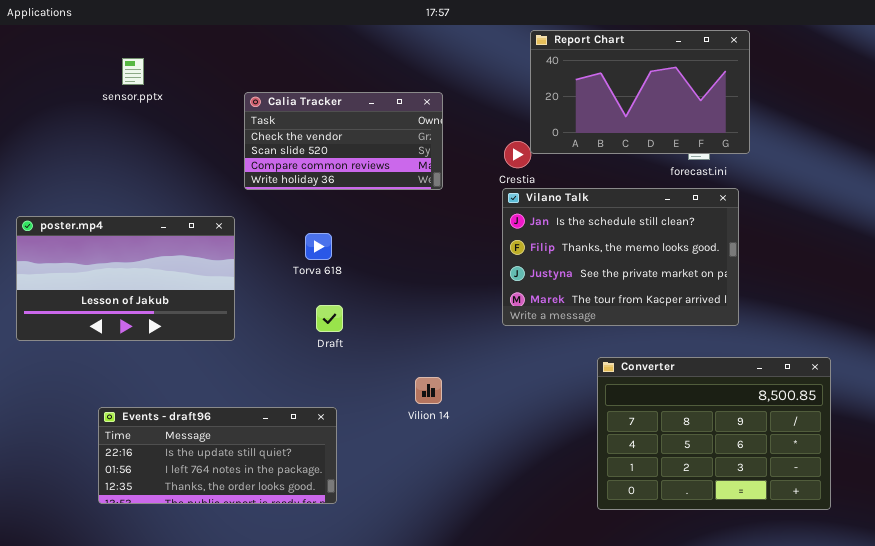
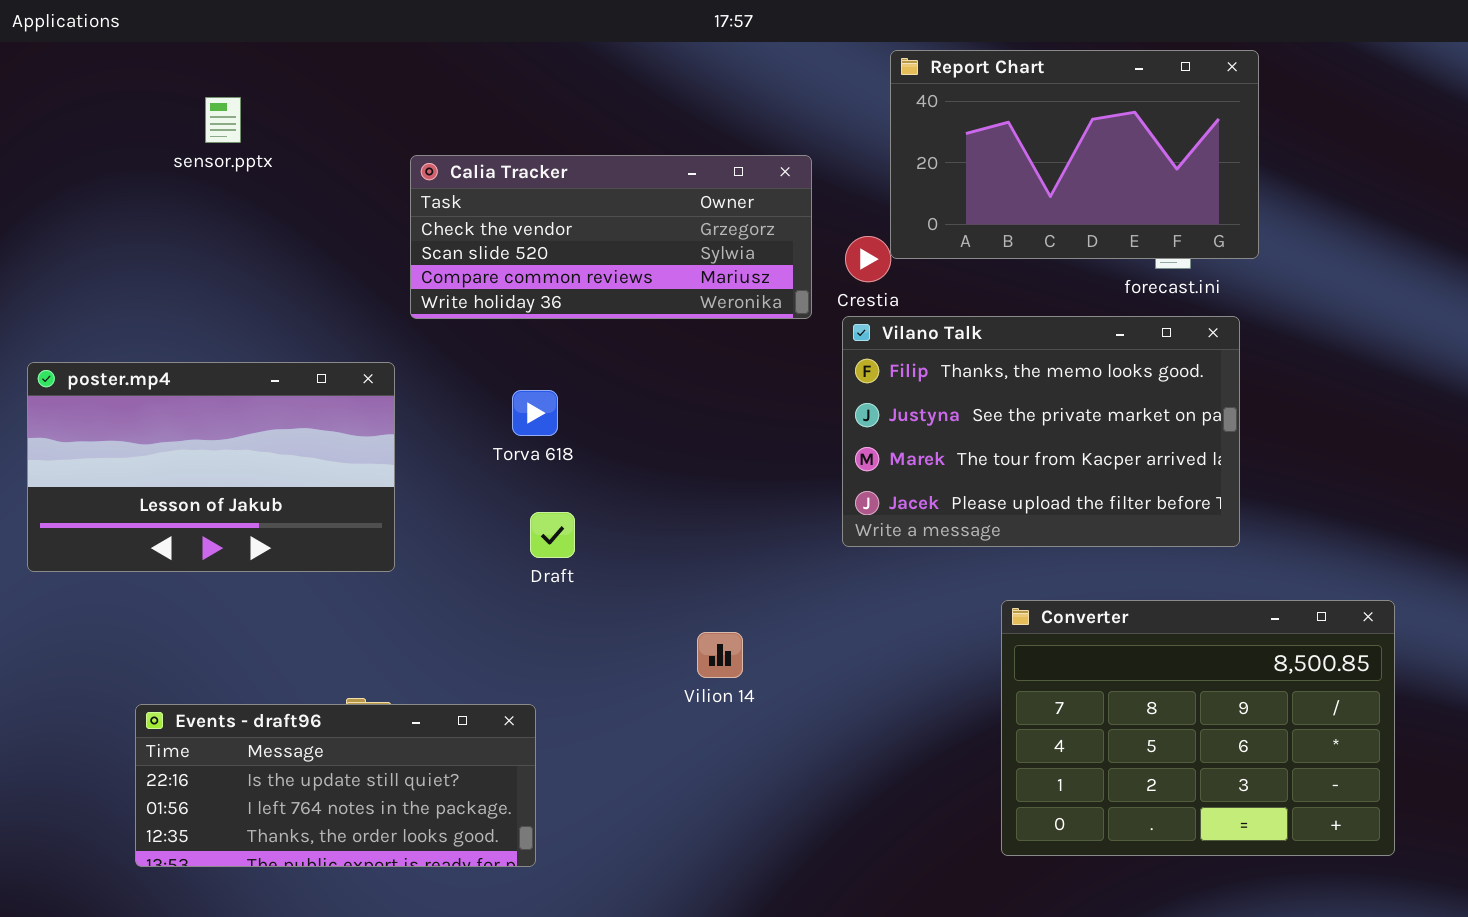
Calia Tracker: [244,92,443,190] -> [410,155,812,319], resized
Vilano Talk: [502,188,739,326] -> [842,316,1240,547], scrolled down 1 row
Events - draft96: [98,407,337,504] -> [135,704,536,867], moved

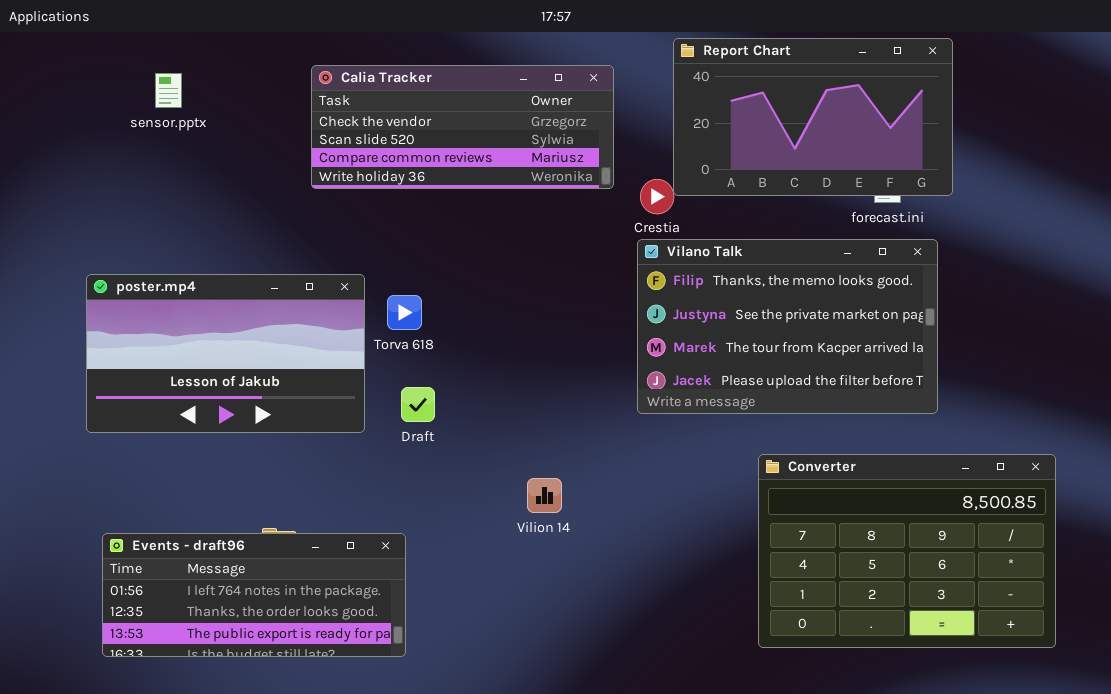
Calia Tracker: [410,155,812,319] -> [311,65,614,189], moved
poster.mp4: [27,362,395,572] -> [86,274,365,433], moved
Events - draft96: [135,704,536,867] -> [102,533,406,657], scrolled down 1 row

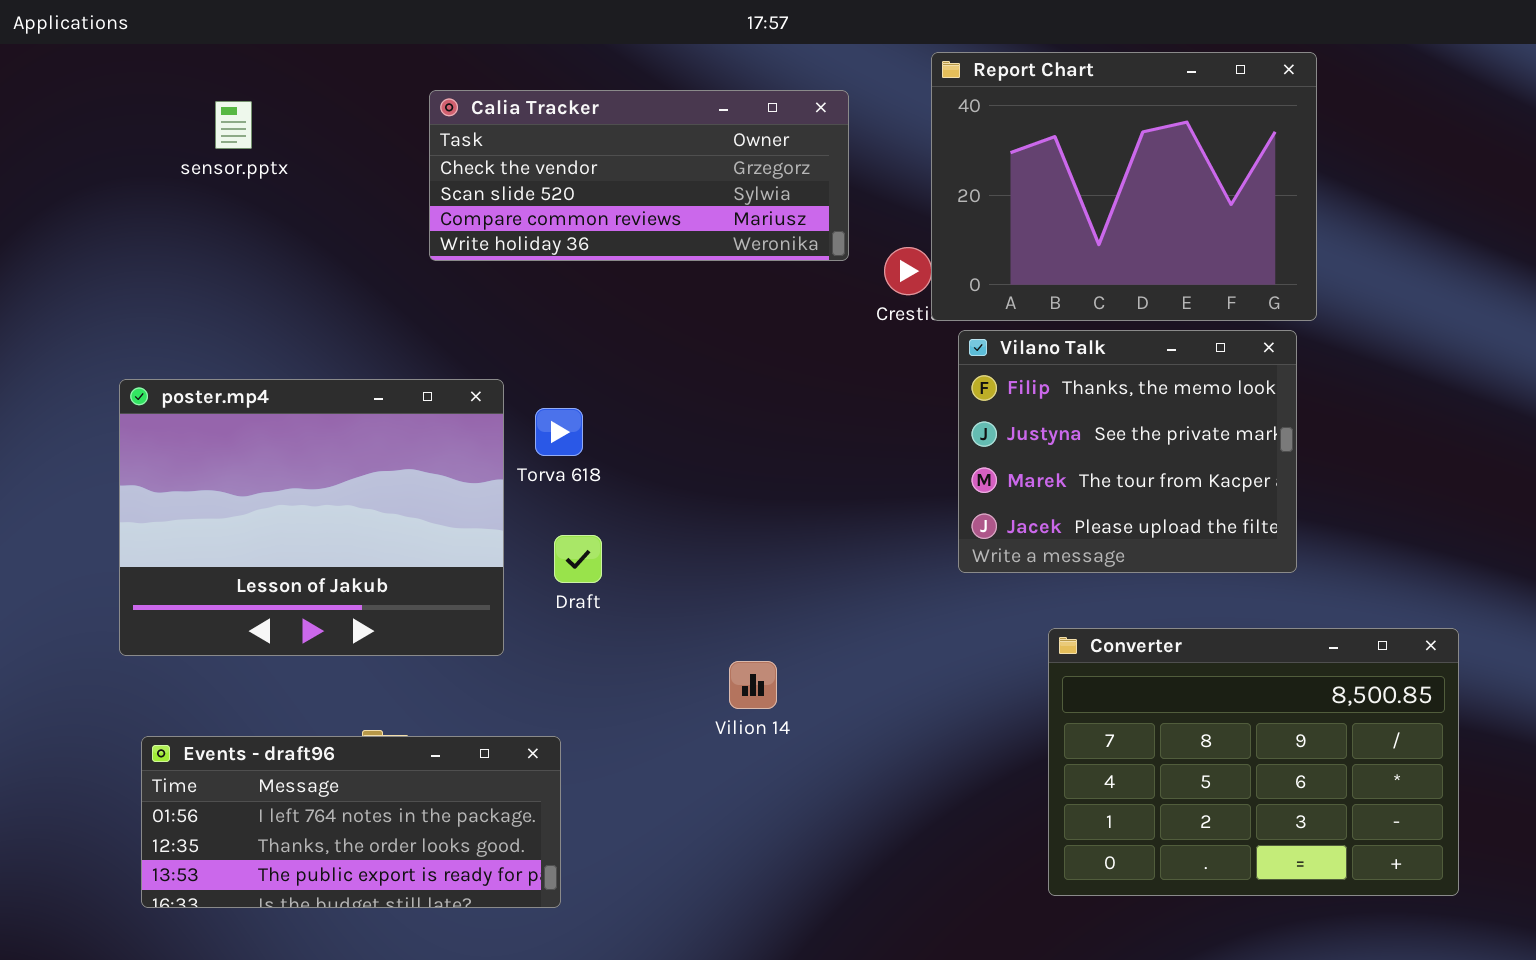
Report Chart: [673,38,953,196] -> [931,52,1317,321], resized
Vilano Talk: [637,239,938,414] -> [958,330,1297,573], resized
poster.mp4: [86,274,365,433] -> [119,379,504,656], resized

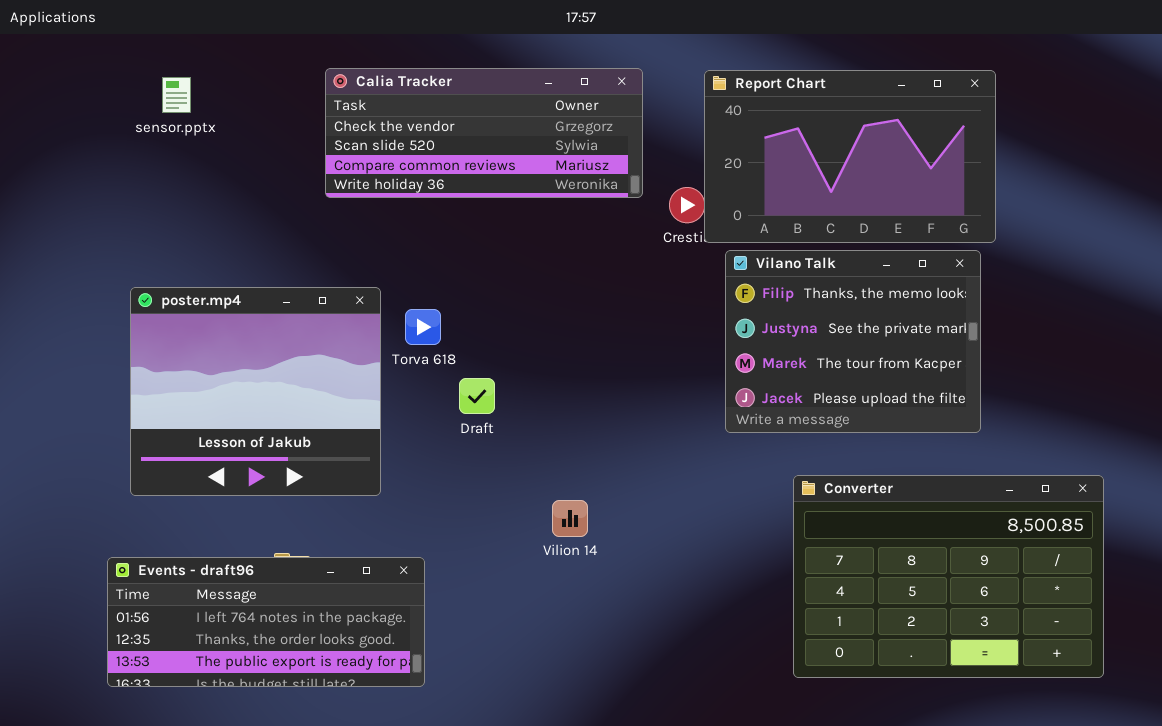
Report Chart: [931,52,1317,321] -> [704,70,996,243], resized
poster.mp4: [119,379,504,656] -> [130,287,381,496], resized
Draft: [554,535,602,583] -> [459,378,495,414], moved

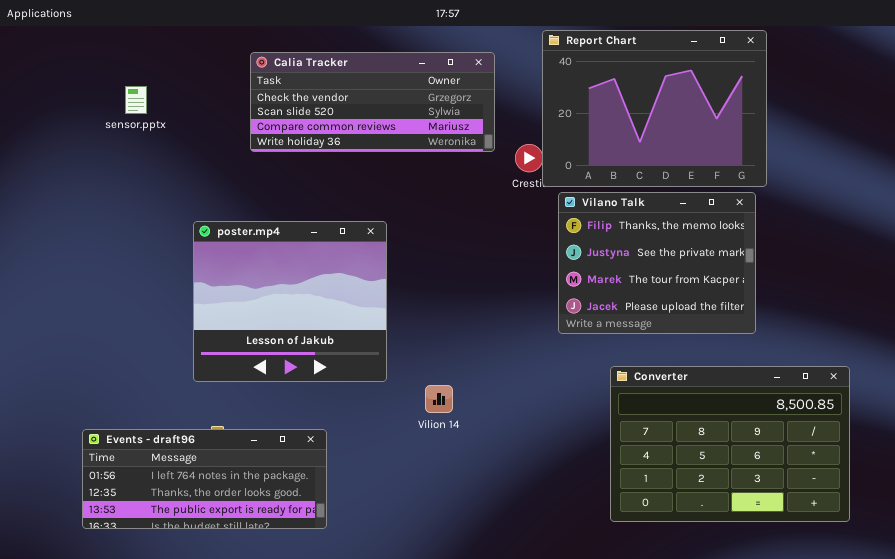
Report Chart: [704,70,996,243] -> [542,30,767,187], resized
sensor.pptx: [162,77,191,113] -> [125,86,147,114], moved
poster.mp4: [130,287,381,496] -> [193,221,387,382], moved

